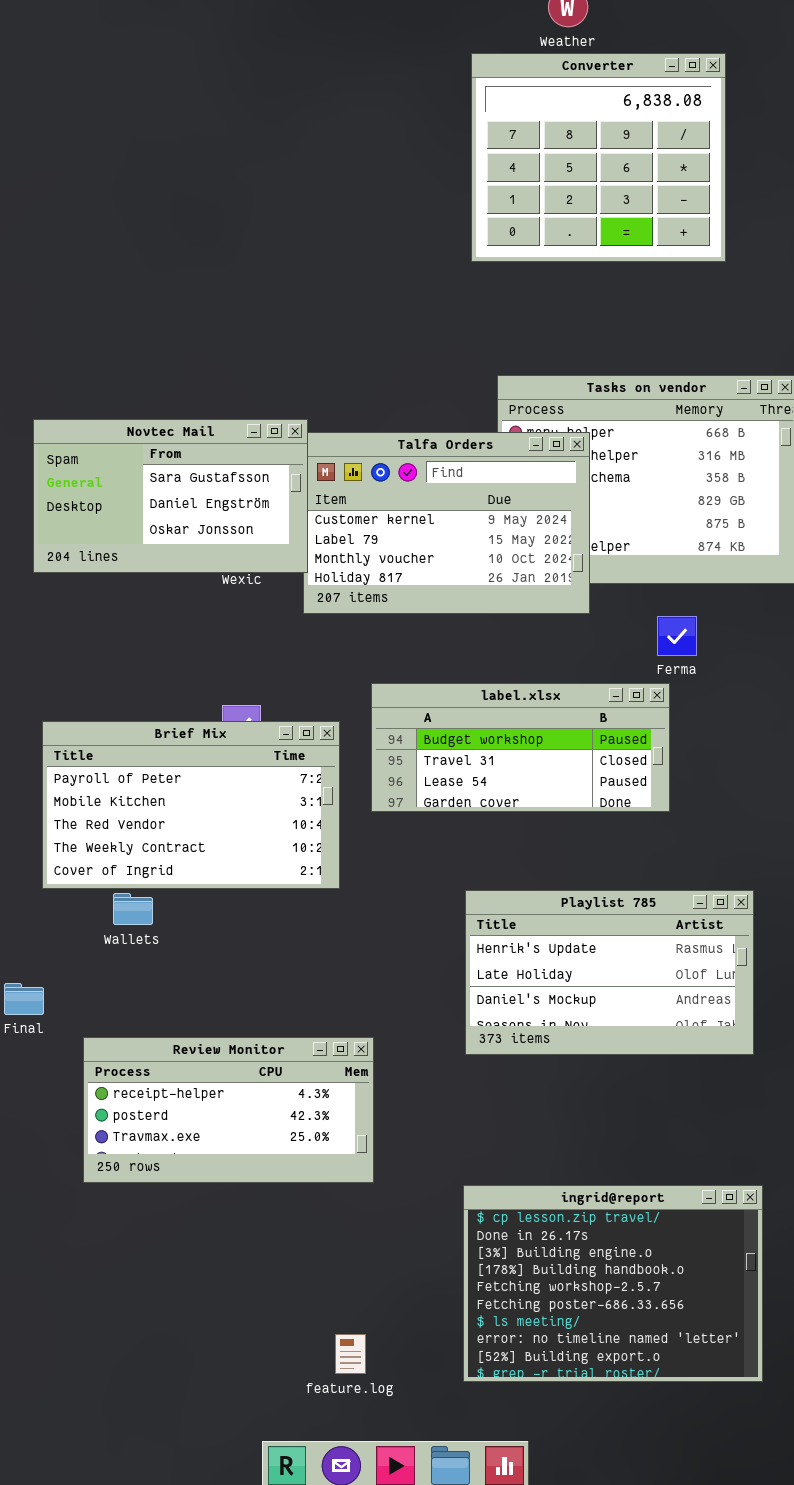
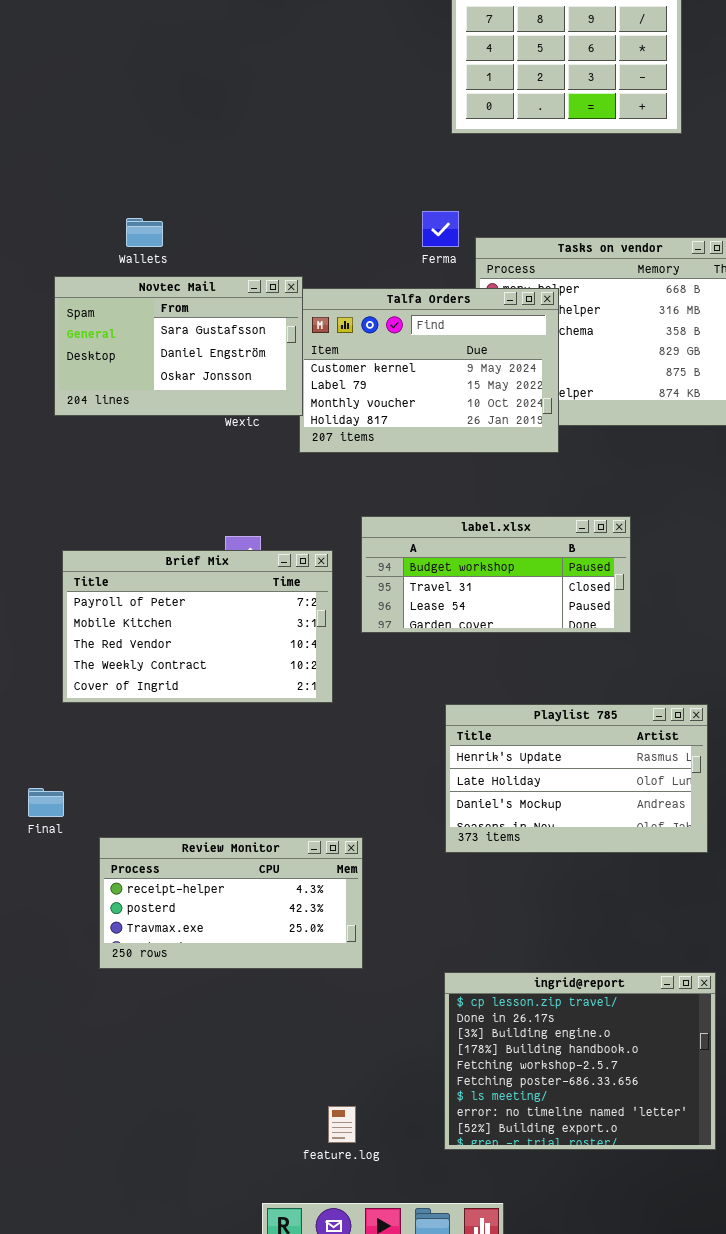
Ferma: [657,616,697,656] -> [422,211,459,247], moved
Wallets: [113,893,153,925] -> [126,218,163,247], moved

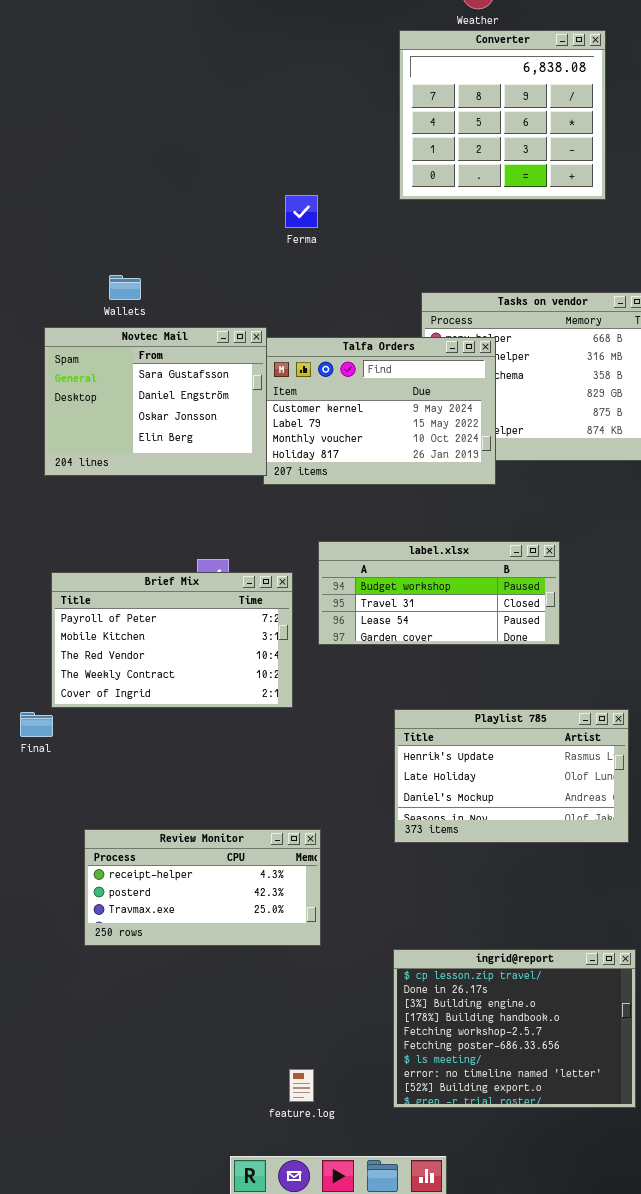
Ferma: [422,211,459,247] -> [285,195,318,228], moved
Novtec Mail: [54,276,303,416] -> [44,327,267,476], resized
Final: [28,788,64,817] -> [20,712,53,737], moved

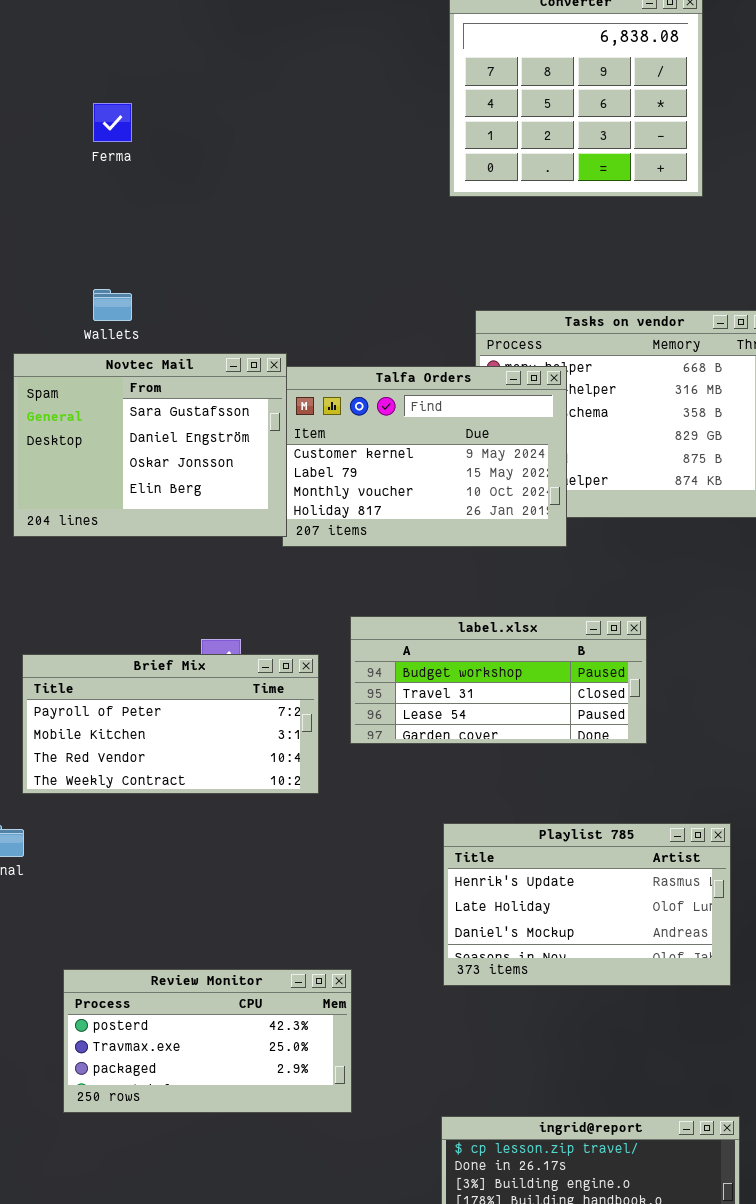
Ferma: [285,195,318,228] -> [93,103,132,142], moved
Brief Mix: [51,572,293,708] -> [22,654,319,794], resized
Review Monitor: [84,829,321,946] -> [63,969,352,1113], scrolled down 1 row

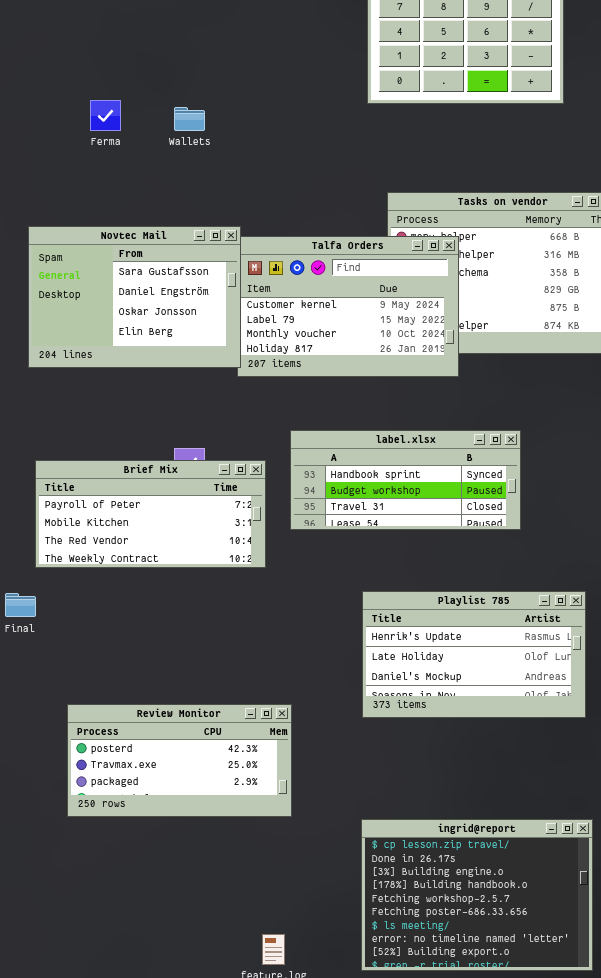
Ferma: [93,103,132,142] -> [90,100,121,131], moved
Wallets: [93,289,132,321] -> [174,107,205,131], moved
label.xlsx: [350,616,647,744] -> [290,430,521,530], scrolled up 1 row

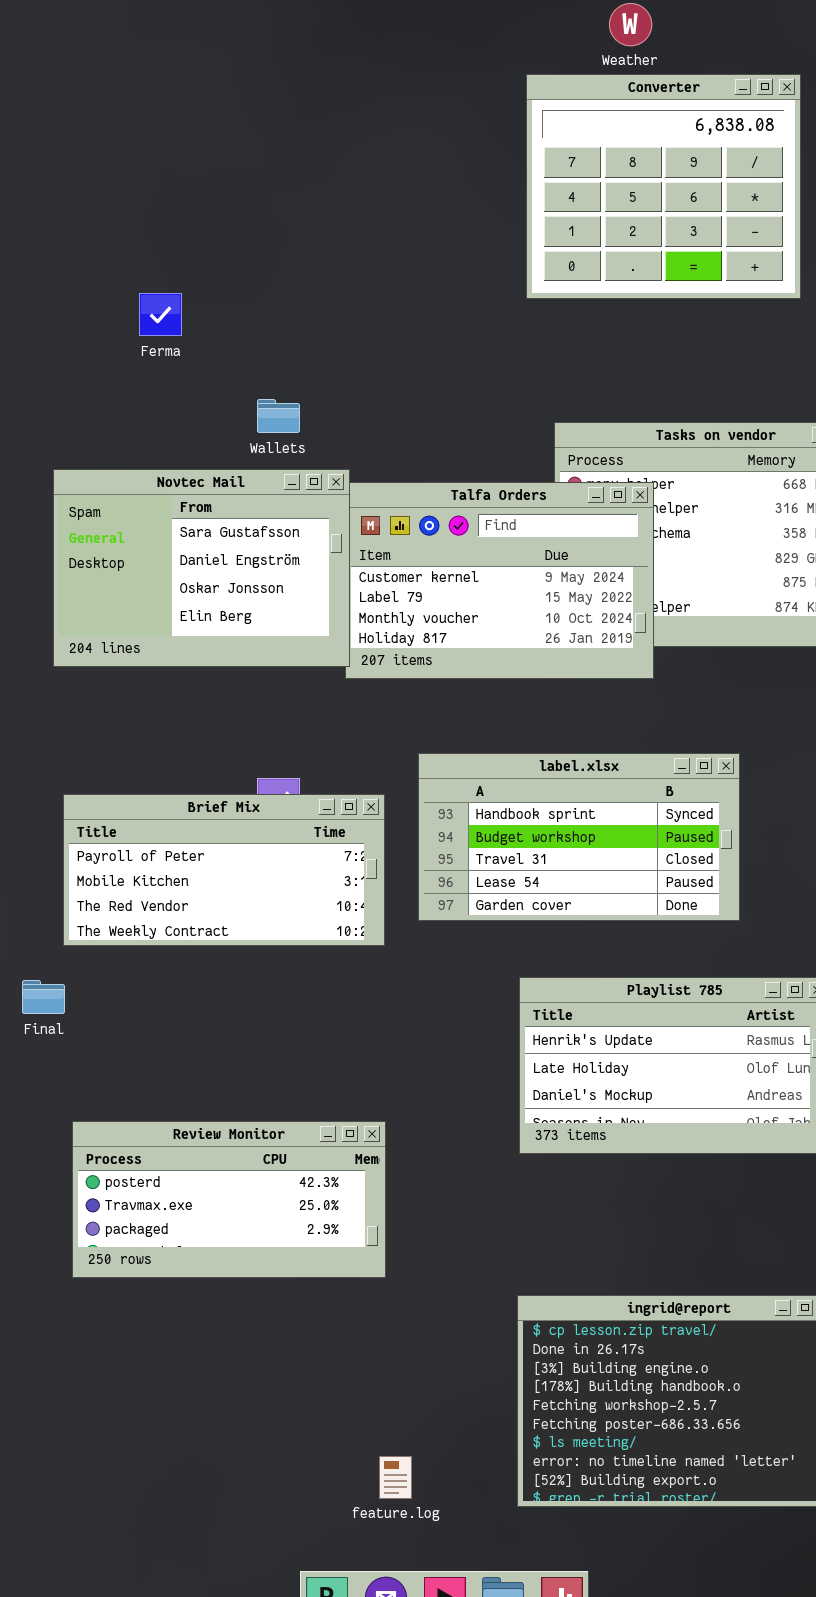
Wallets: [174,107,205,131] -> [257,399,300,433], moved
label.xlsx: [290,430,521,530] -> [418,753,740,921], resized
Review Monitor: [67,704,292,817] -> [72,1121,386,1278], moved

